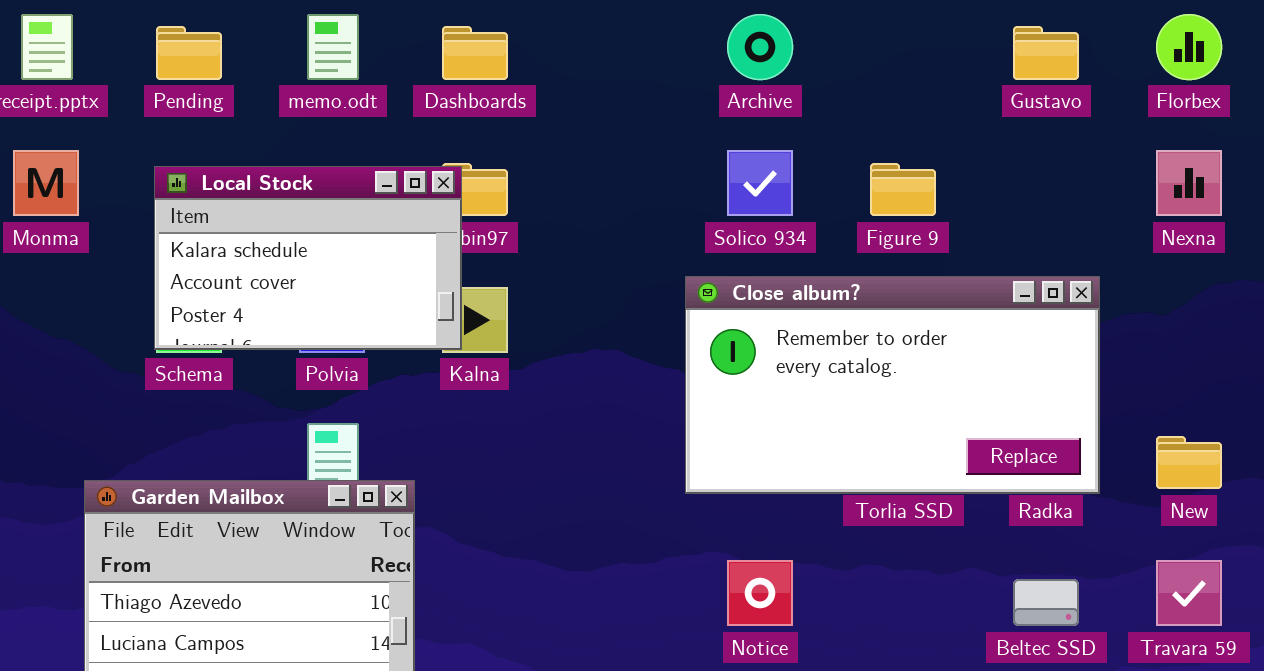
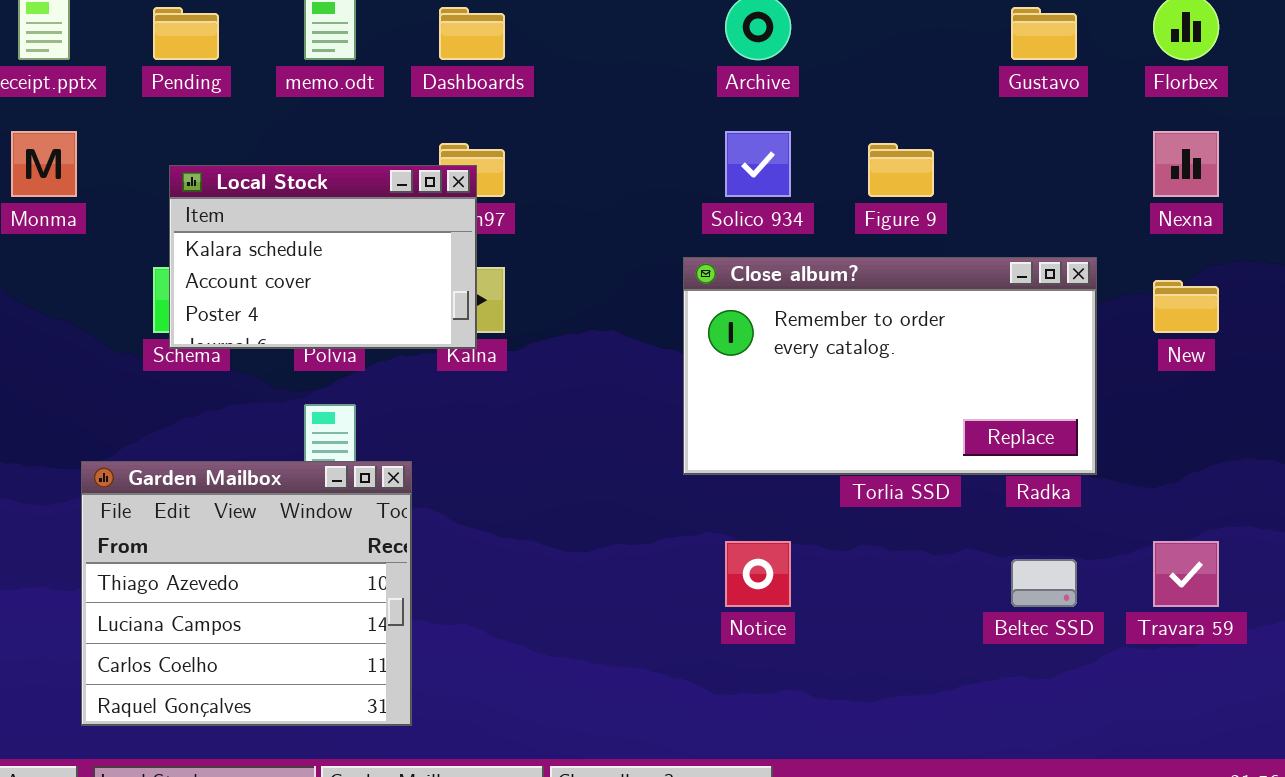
Local Stock: [154,166,462,350] -> [169,165,477,349], moved
New: [1156,436,1222,489] -> [1153,280,1219,333], moved

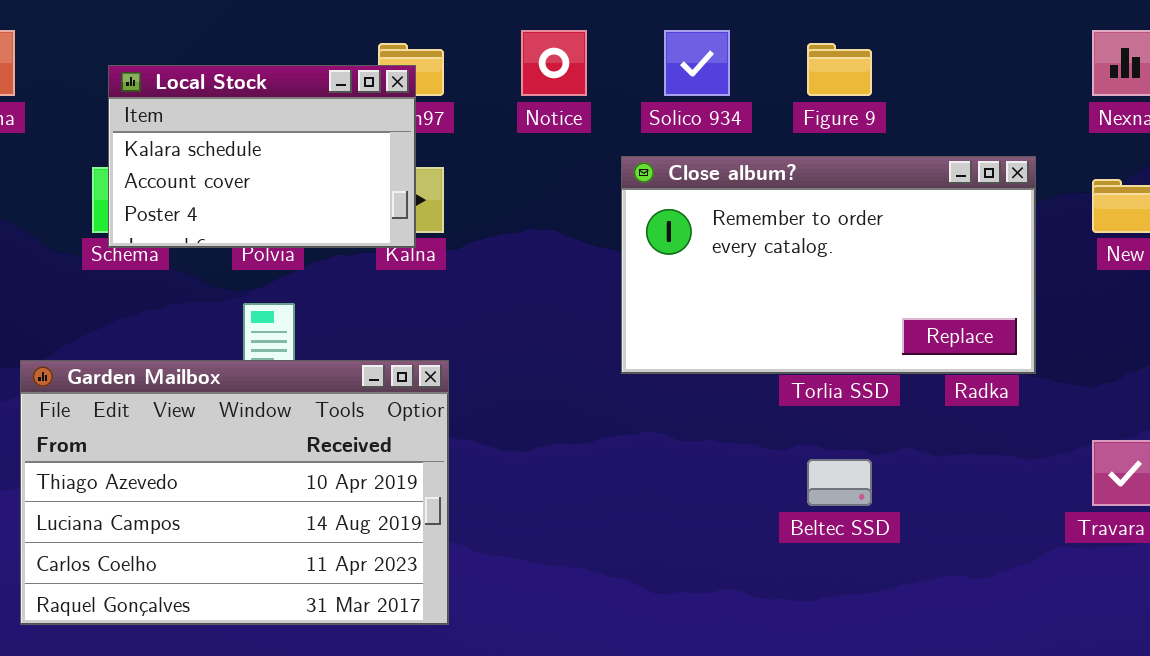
Garden Mailbox: [81,461,412,726] -> [20,360,449,625], resized
Notice: [725,541,791,607] -> [521,30,587,96], moved
Beltec SSD: [1011,559,1077,607] -> [807,459,872,506], moved

